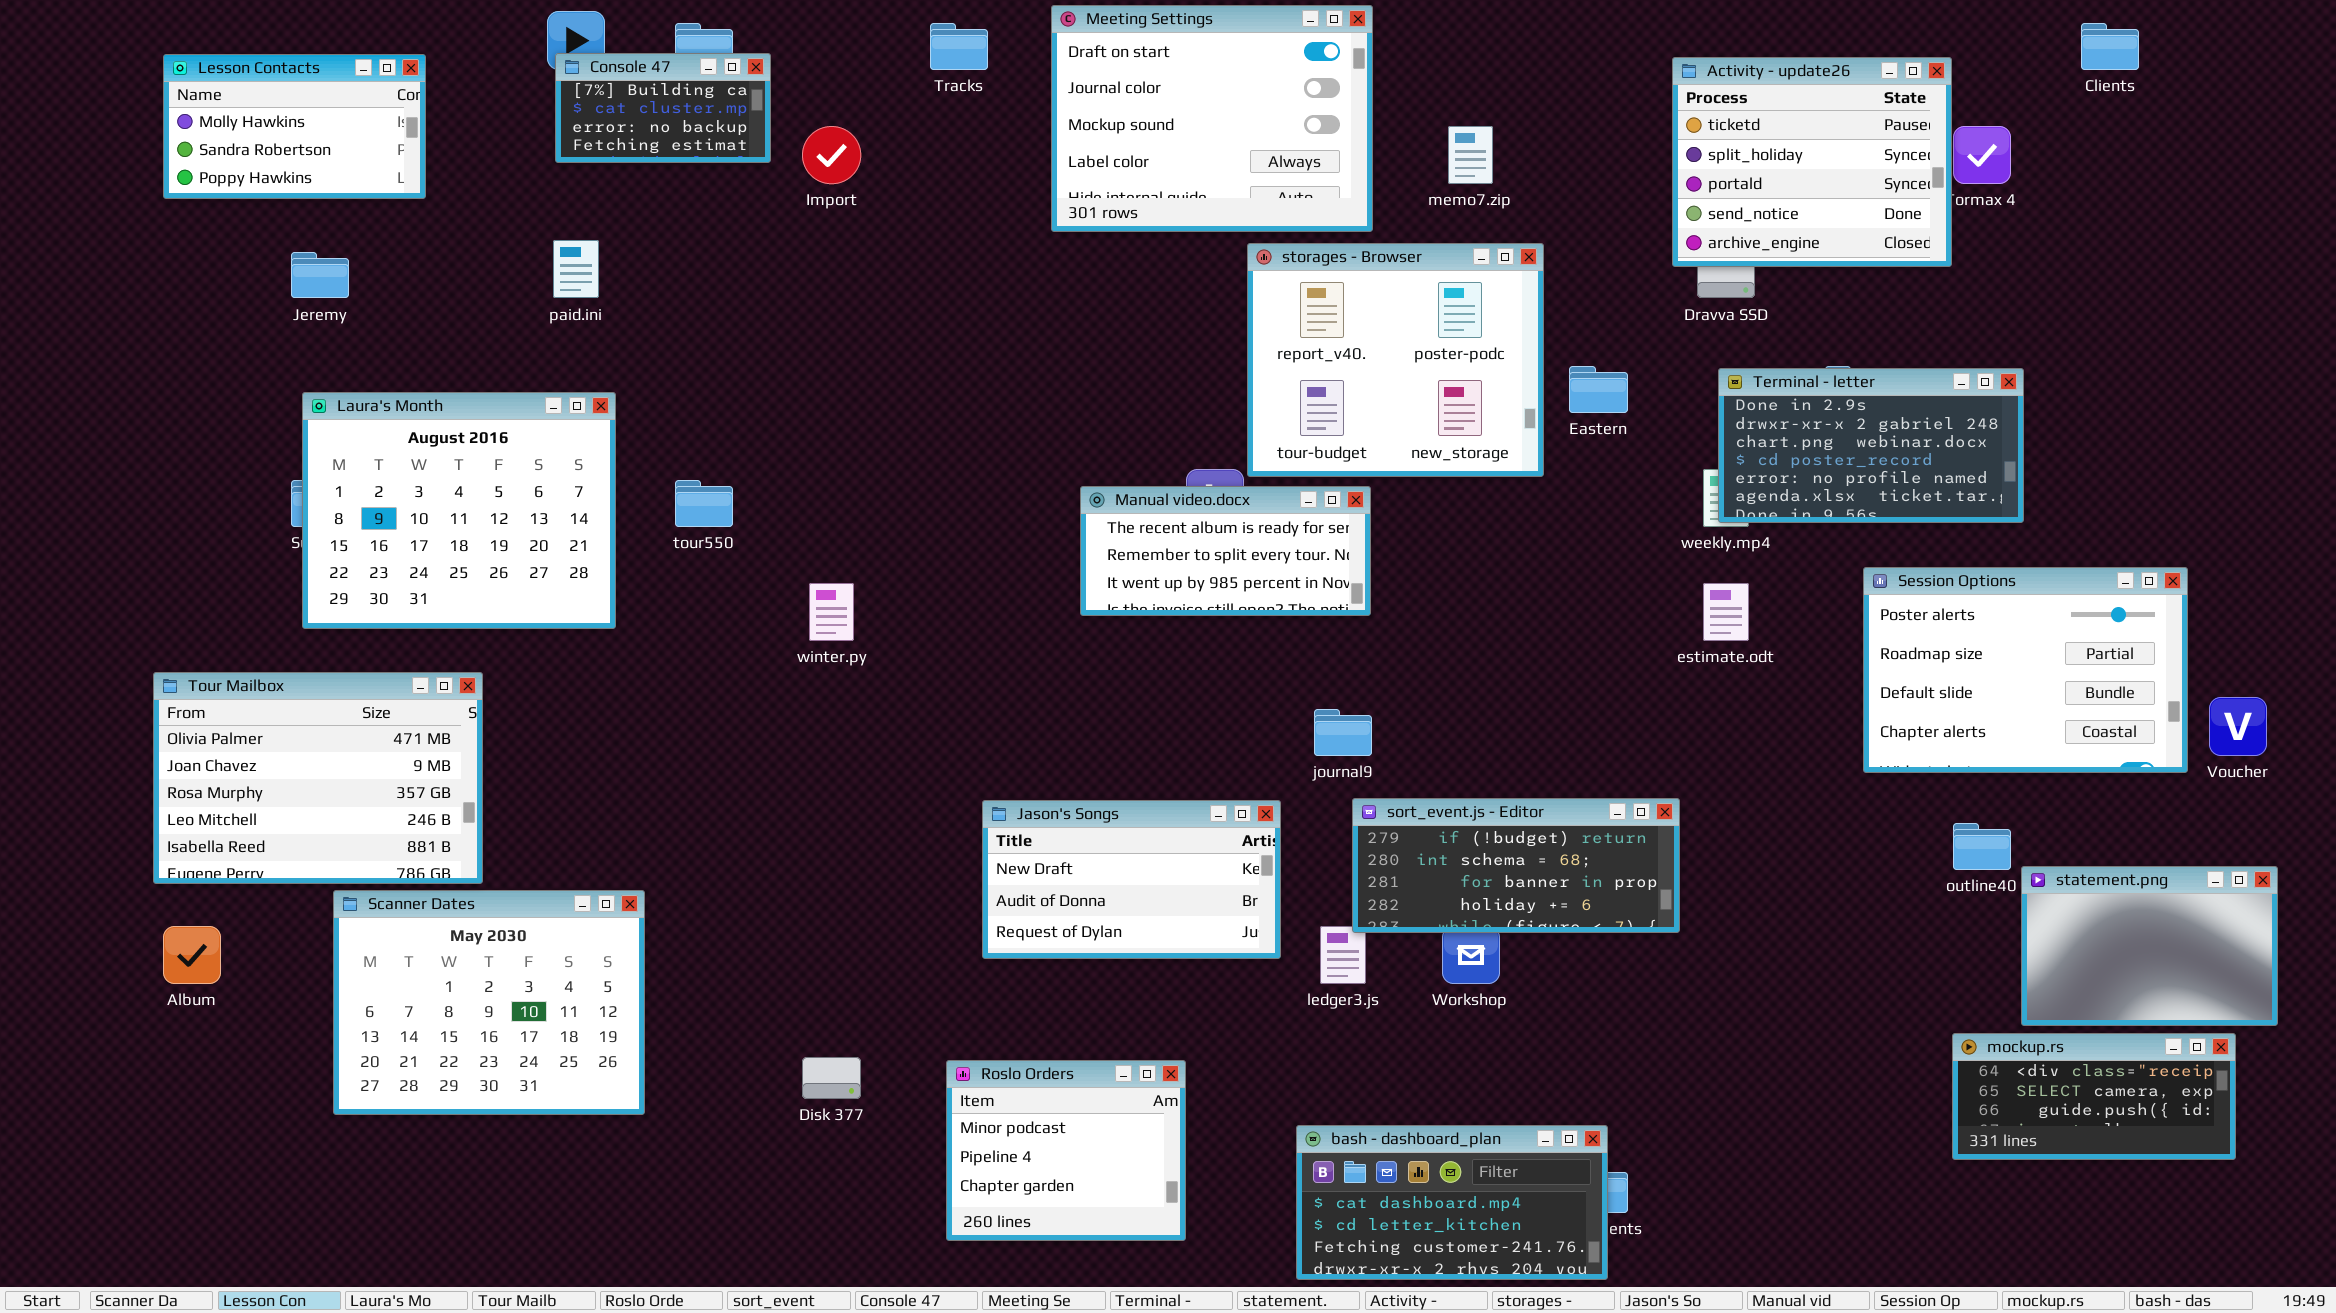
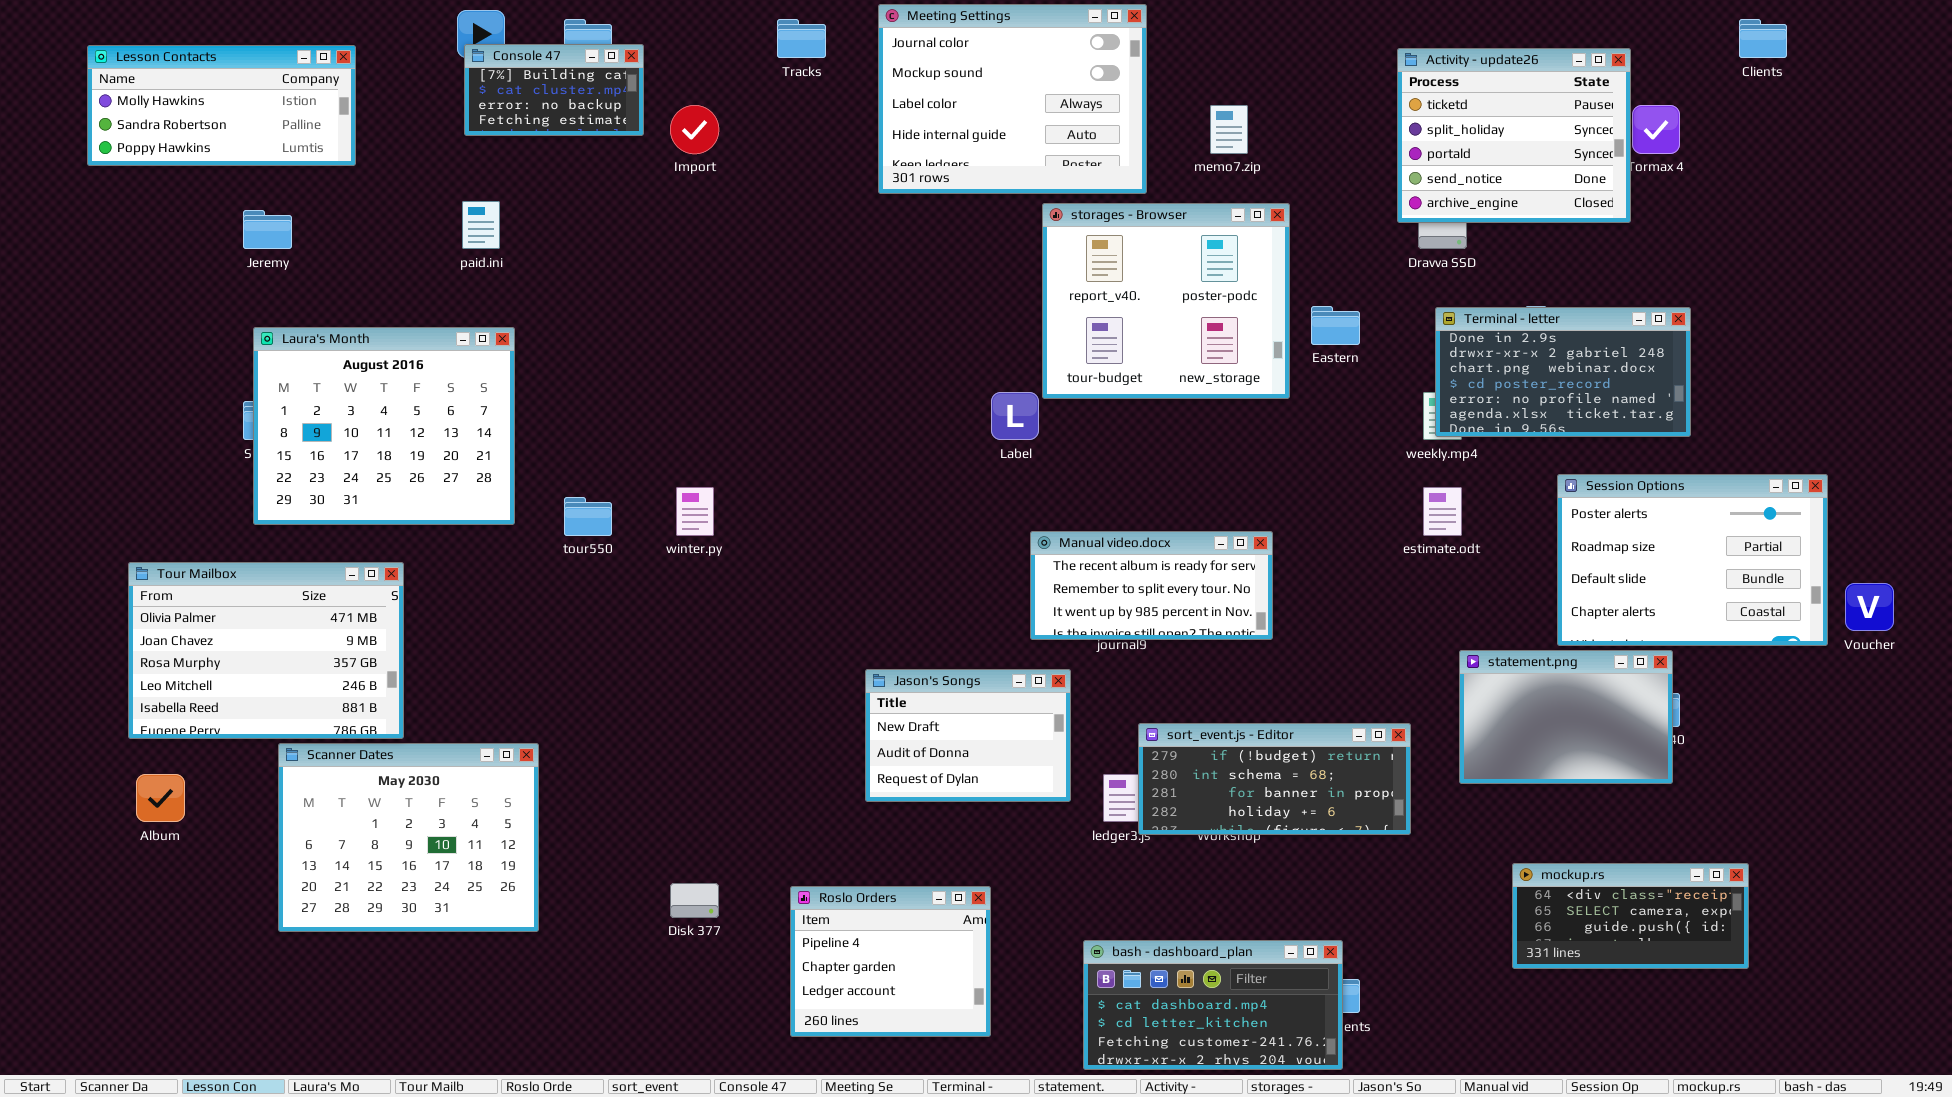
Meeting Settings: [1051,5,1373,232] -> [878,4,1147,194], scrolled down 1 row
Lesson Contacts: [163,54,426,199] -> [87,45,356,166], resized
tour550: [675,480,733,527] -> [564,497,612,536], moved
Manual video.docx: [1080,486,1371,616] -> [1030,531,1273,640], moved
sort_event.js - Editor: [1352,798,1680,933] -> [1138,723,1411,835], moved
Jason's Songs: [982,800,1281,959] -> [865,669,1071,802], resized
statement.png: [2021,866,2278,1026] -> [1459,650,1673,784], moved
mockup.rs: [1952,1033,2236,1160] -> [1512,863,1749,969], moved
Roslo Orders: [946,1060,1186,1241] -> [790,886,991,1037], scrolled down 1 row

